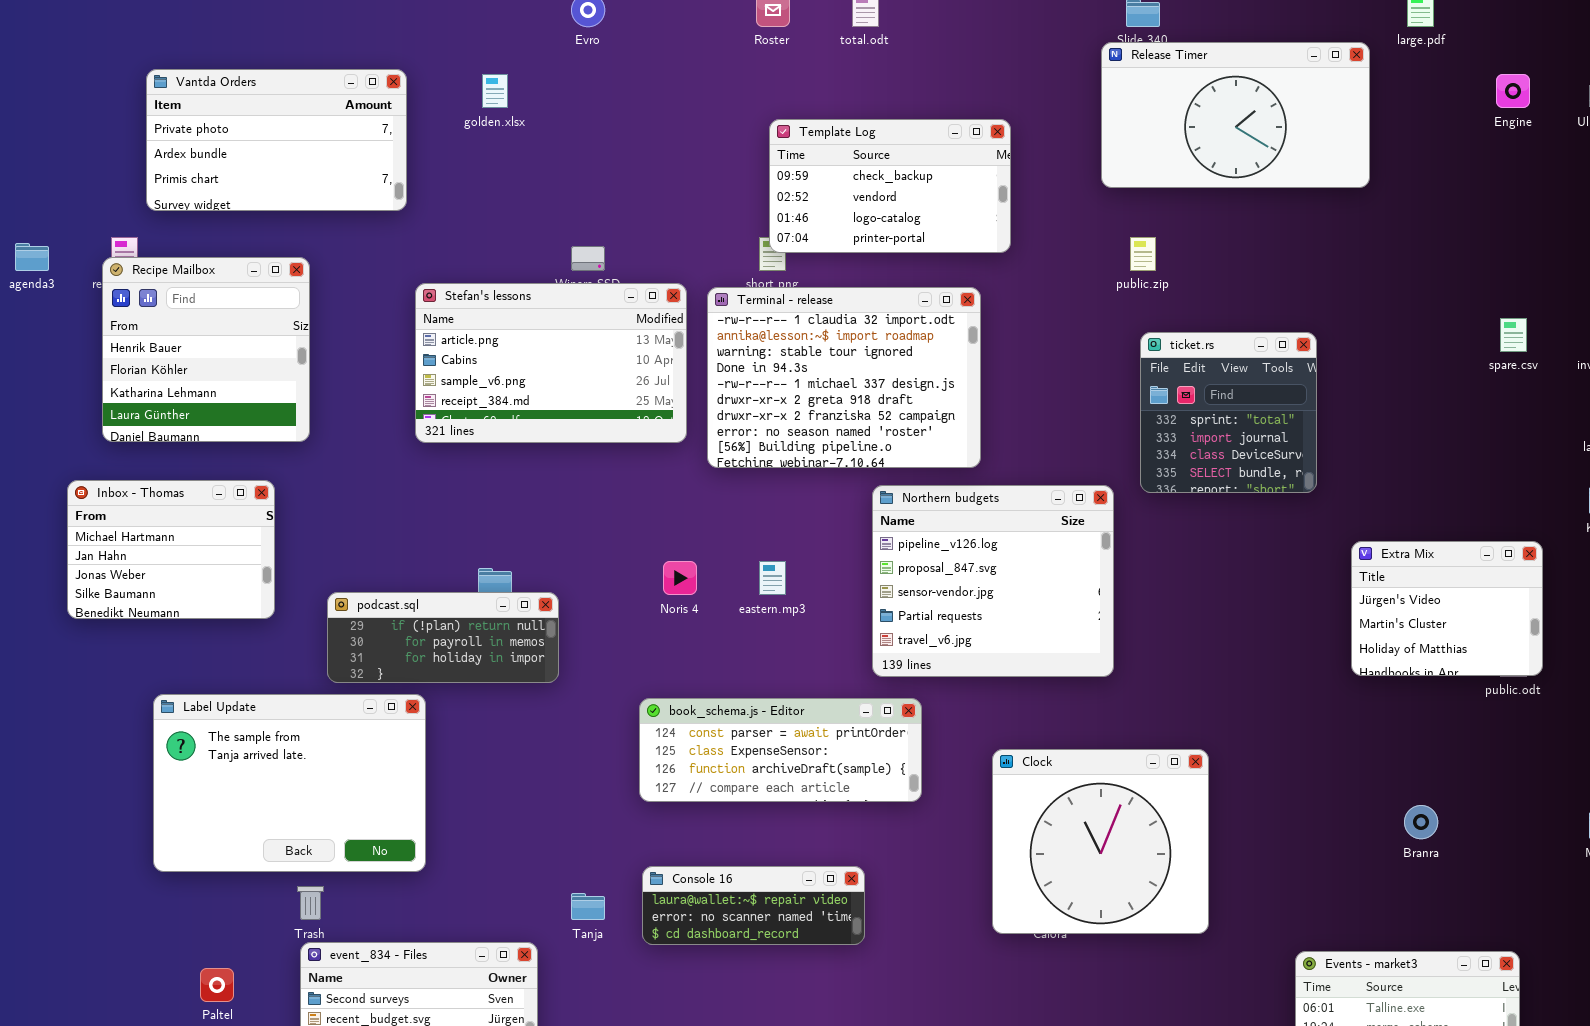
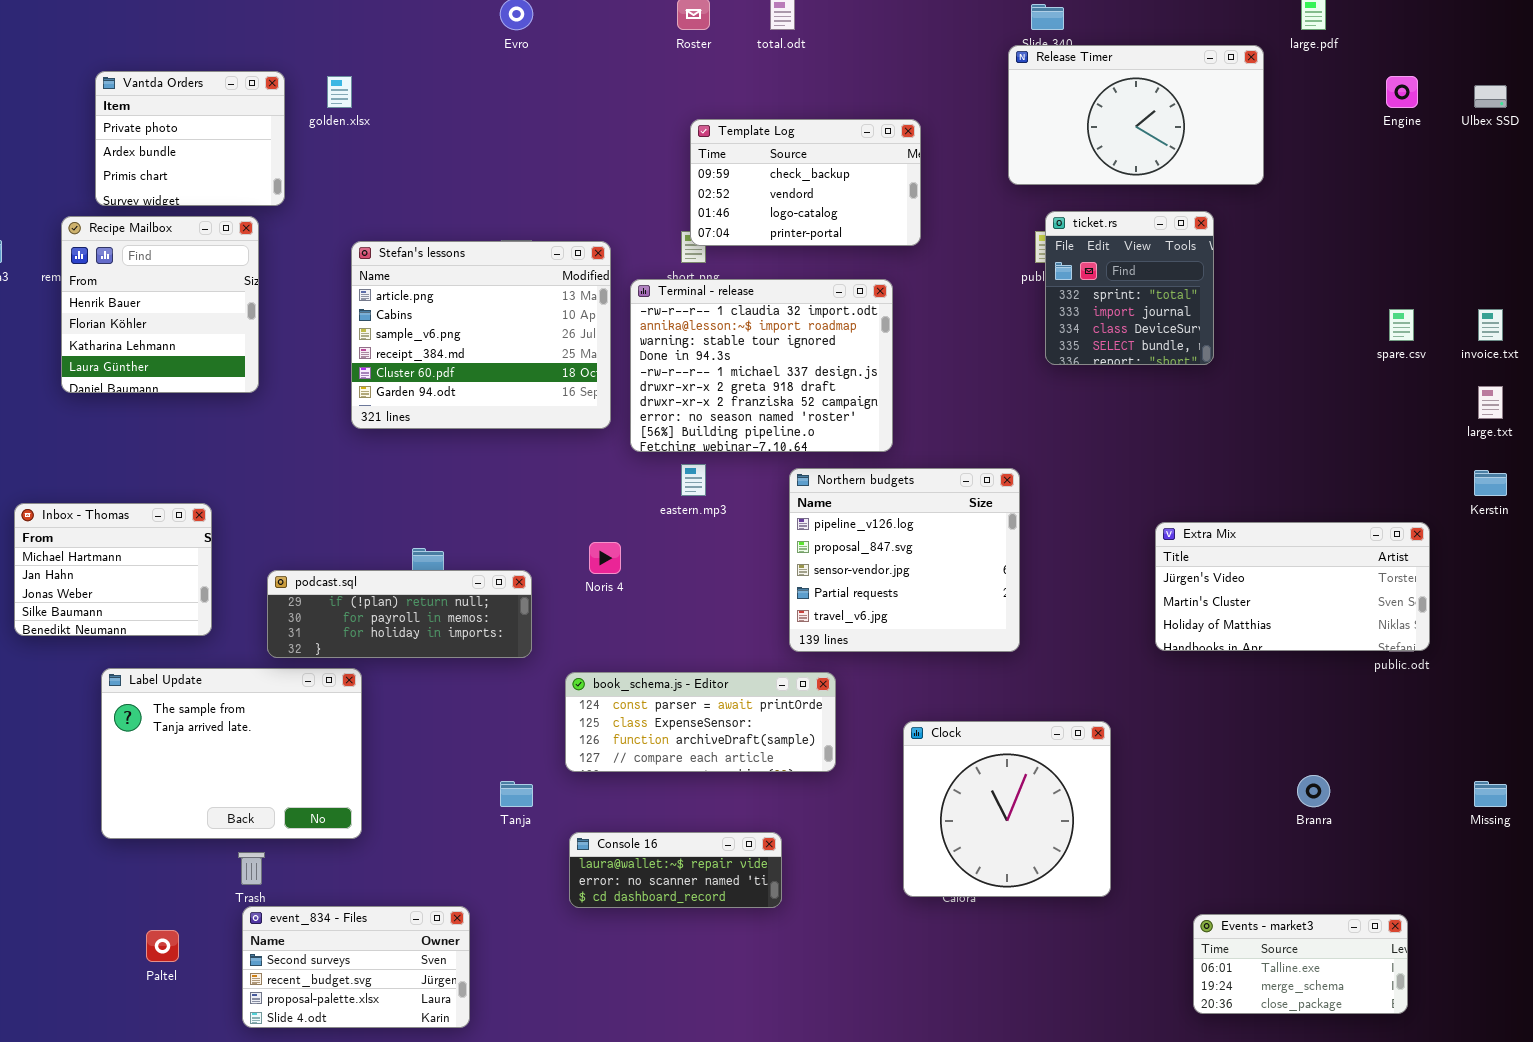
Vantda Orders: [146,69,407,211] -> [95,71,285,206], resized
golden.xlsx: [482,74,508,108] -> [327,76,352,108], moved
Recipe Mailbox: [102,257,310,442] -> [61,216,259,393], moved
Stefan's lessons: [415,283,687,443] -> [351,241,611,429], resized
ticket.rs: [1140,332,1317,493] -> [1045,211,1214,365], moved
Inbox - Thomas: [67,480,275,619] -> [14,503,212,636], moved
Extra Mix: [1351,541,1543,676] -> [1155,522,1430,651], resized
eastern.mp3: [759,561,786,595] -> [681,464,706,496], moved
podcast.sql: [327,592,559,683] -> [267,570,532,658], resized
Tanja: [571,893,605,920] -> [500,781,533,807], moved

